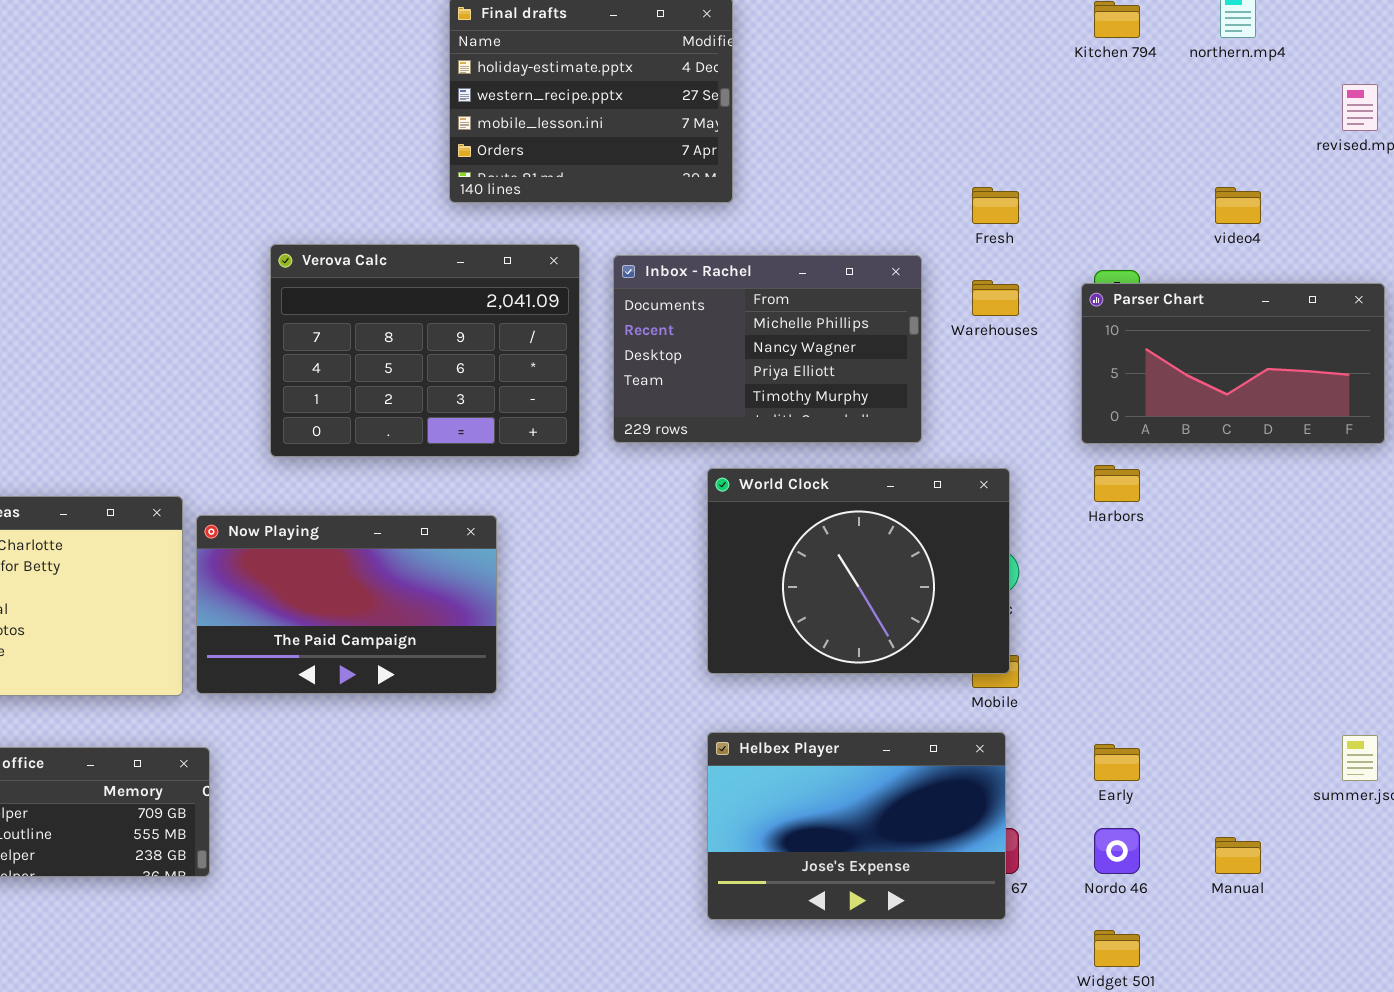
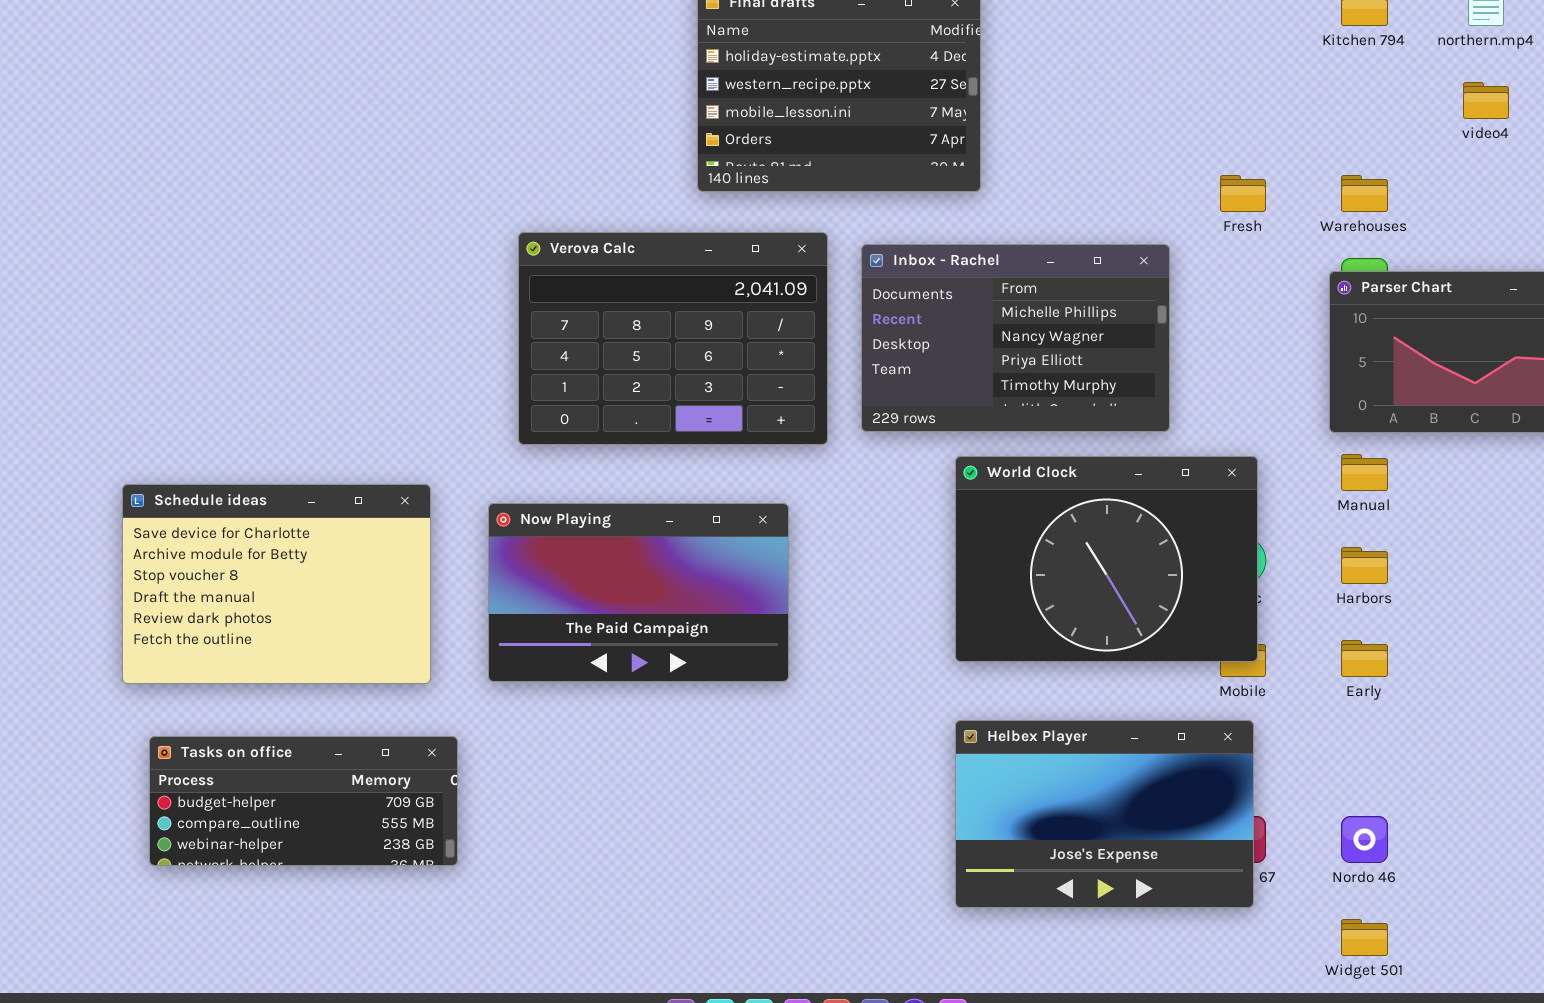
video4: [1215,187,1261,224] -> [1463,82,1509,119], moved
Warehouses: [972,280,1019,316] -> [1341,175,1388,212], moved
Harbors: [1094,465,1140,502] -> [1341,547,1388,584], moved
Now Playing: [196,515,497,694] -> [488,503,789,682], moved
Early: [1094,744,1140,781] -> [1341,640,1388,677], moved
Manual: [1215,837,1261,874] -> [1341,454,1388,491], moved

